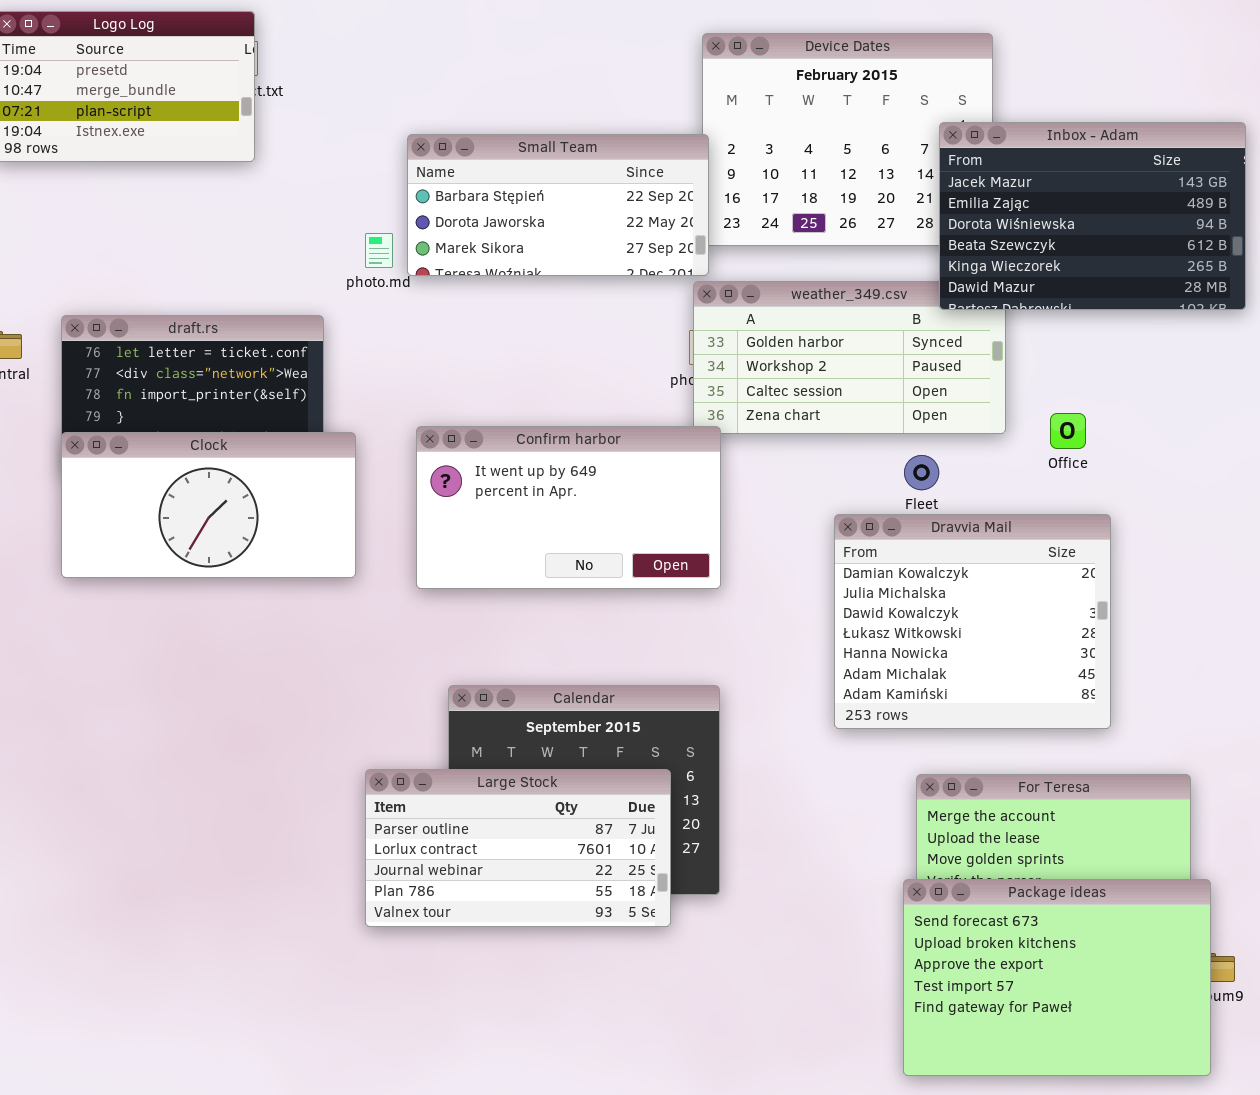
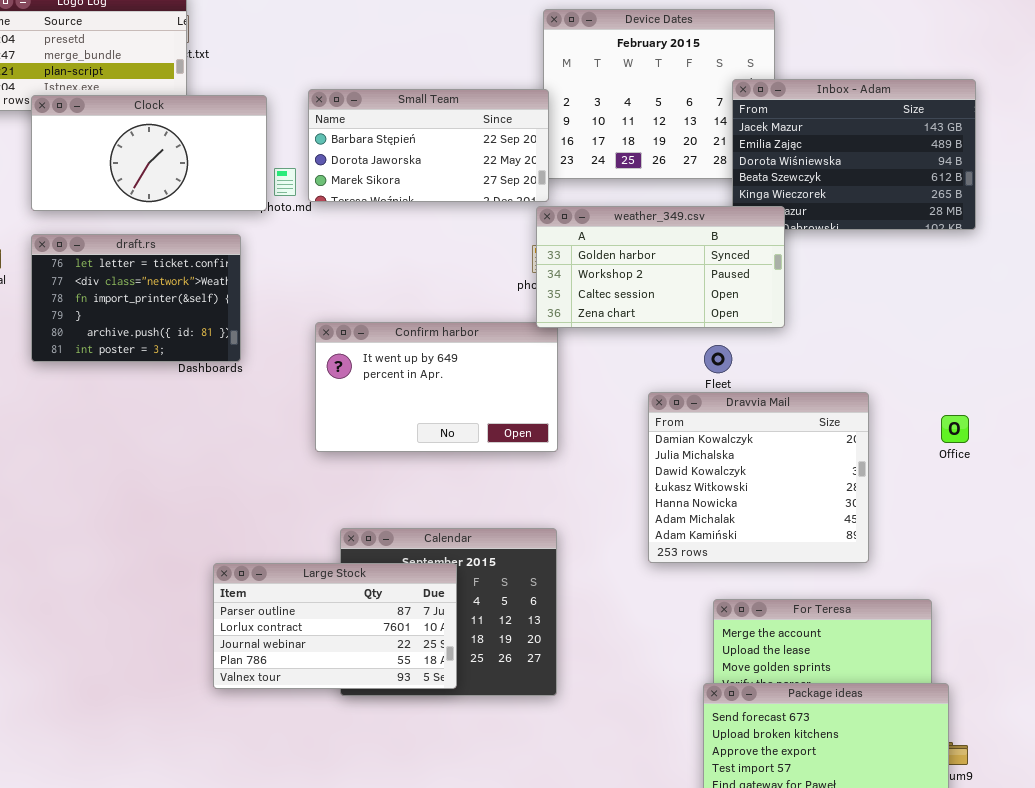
weather_349.csv: [693,281,1006,434] -> [536,206,785,328], raised
Office: [1050,413,1086,449] -> [941,415,969,443], moved
Clock: [61,432,356,578] -> [31,95,267,211], moved
Large Stock: [365,769,671,927] -> [213,563,457,689], moved

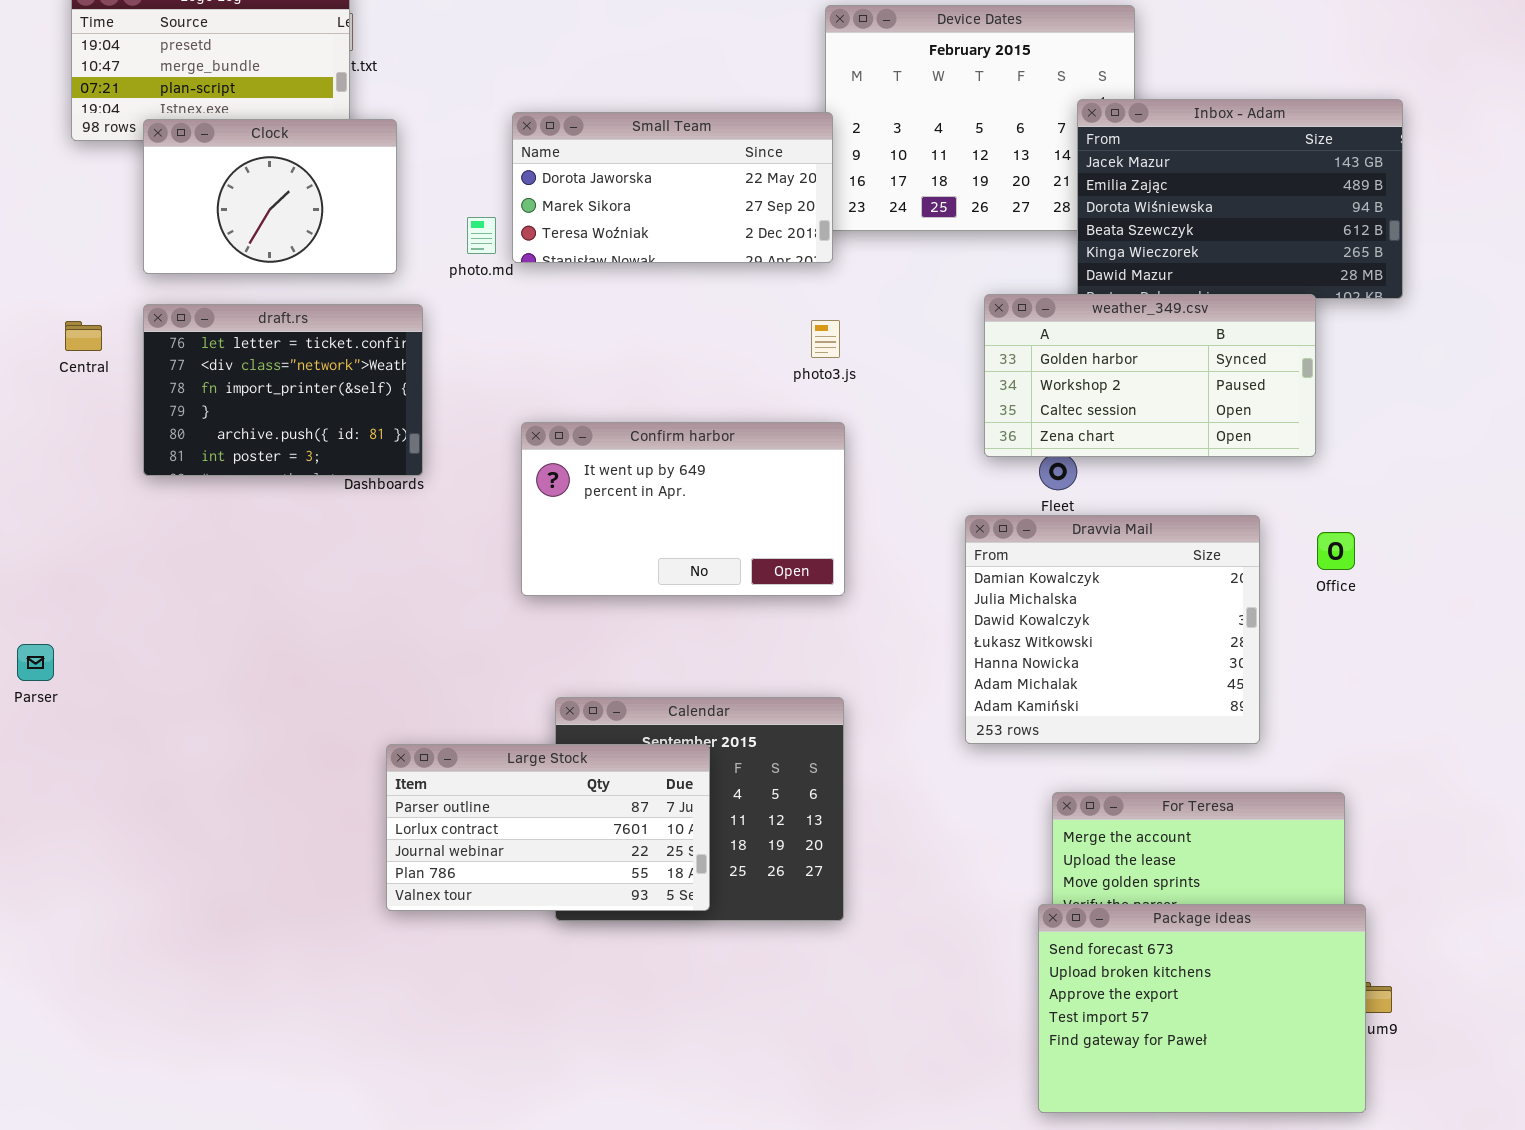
Small Team: [308,89,549,202] -> [512,112,833,263], scrolled down 1 row
Clock: [31,95,267,211] -> [143,119,397,274], resized
weather_349.csv: [536,206,785,328] -> [984,294,1316,457], moved
Office: [941,415,969,443] -> [1317,532,1355,570], moved

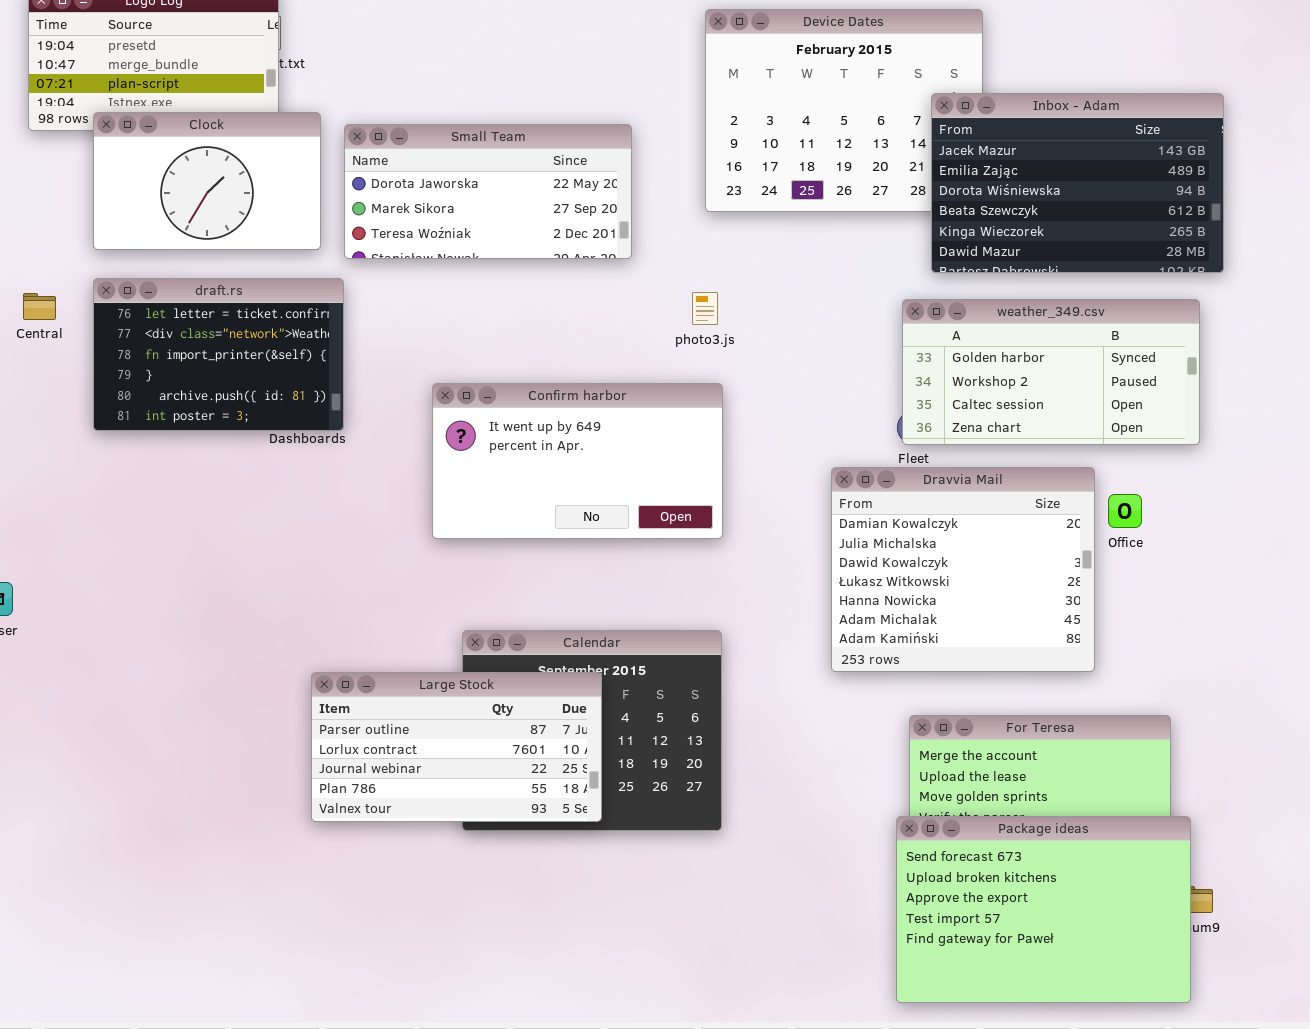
Small Team: [512,112,833,263] -> [344,124,632,259], moved
weather_349.csv: [984,294,1316,457] -> [902,299,1200,445], moved
Office: [1317,532,1355,570] -> [1108,494,1142,528], moved

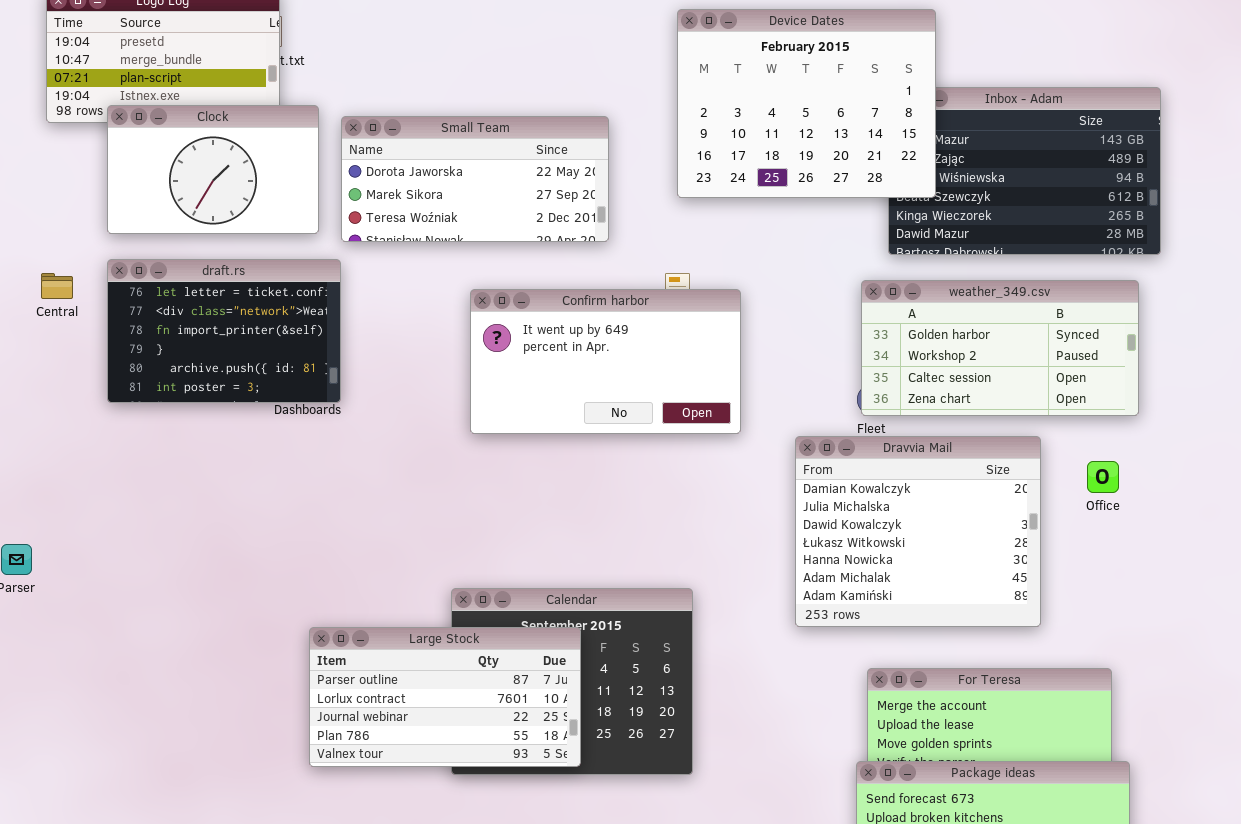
Device Dates: [705,9,983,212] -> [677,9,936,198], raised
Confirm harbor: [432,383,723,539] -> [470,289,741,434], moved
Office: [1108,494,1142,528] -> [1087,461,1119,493], moved

